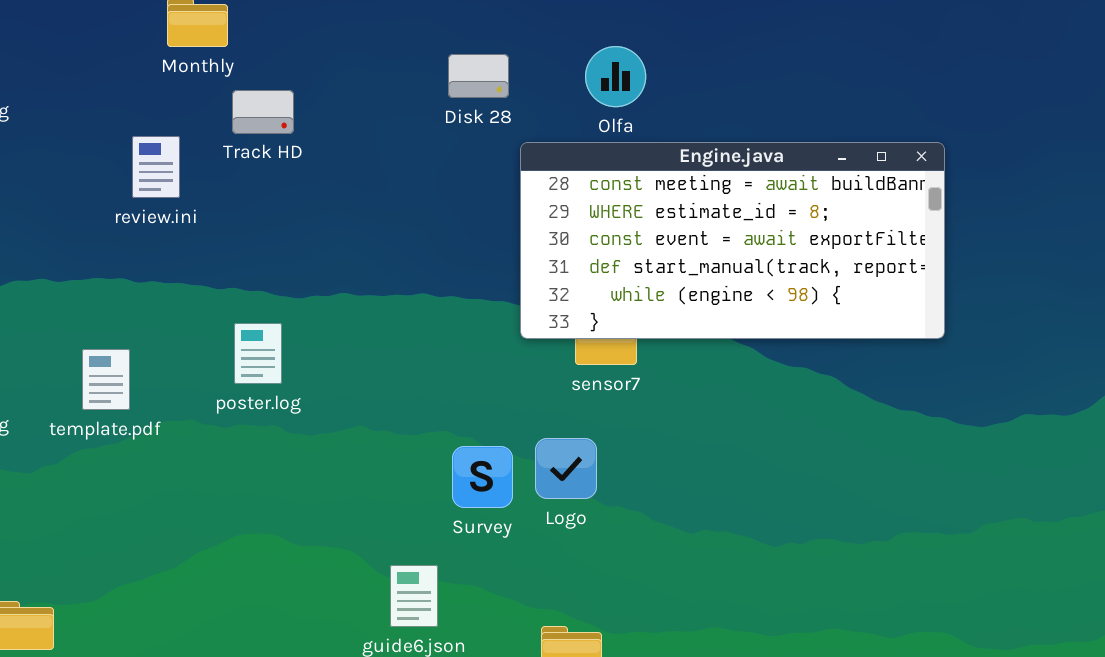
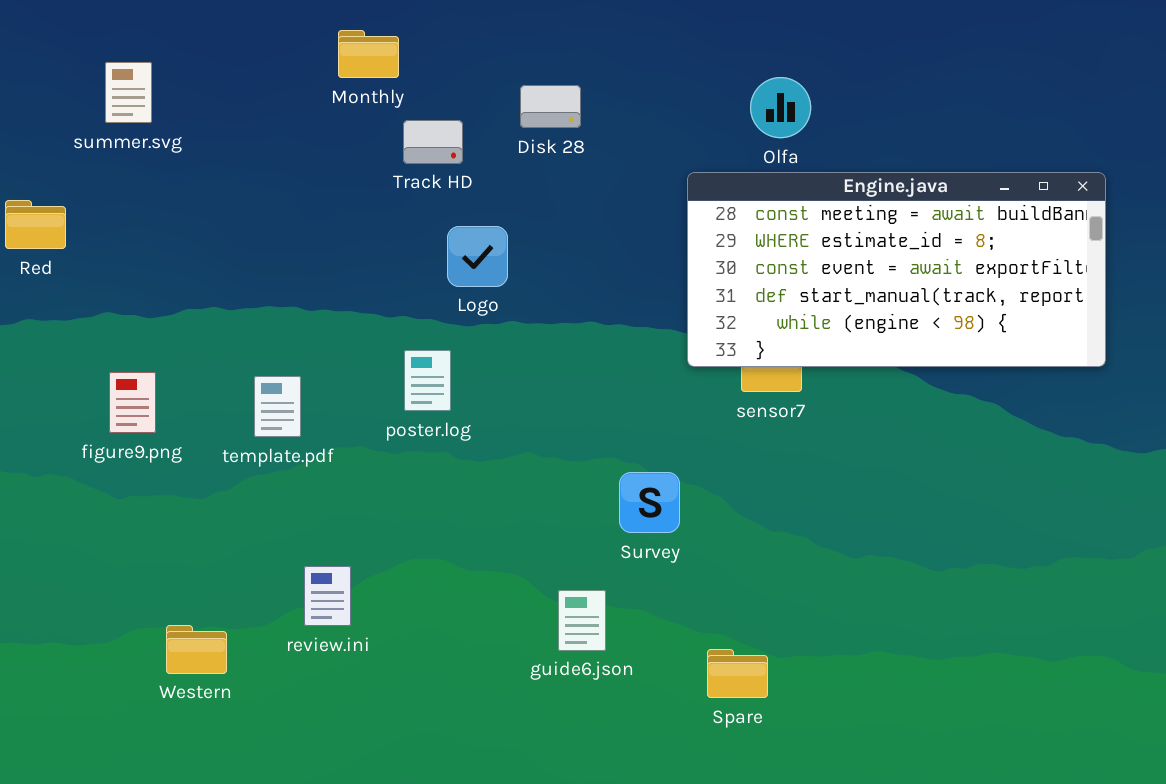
Disk 28: [448,54,509,98] -> [520,85,581,128], moved
review.ini: [132,136,180,198] -> [304,566,351,626], moved
Logo: [535,438,597,499] -> [447,226,508,287], moved

